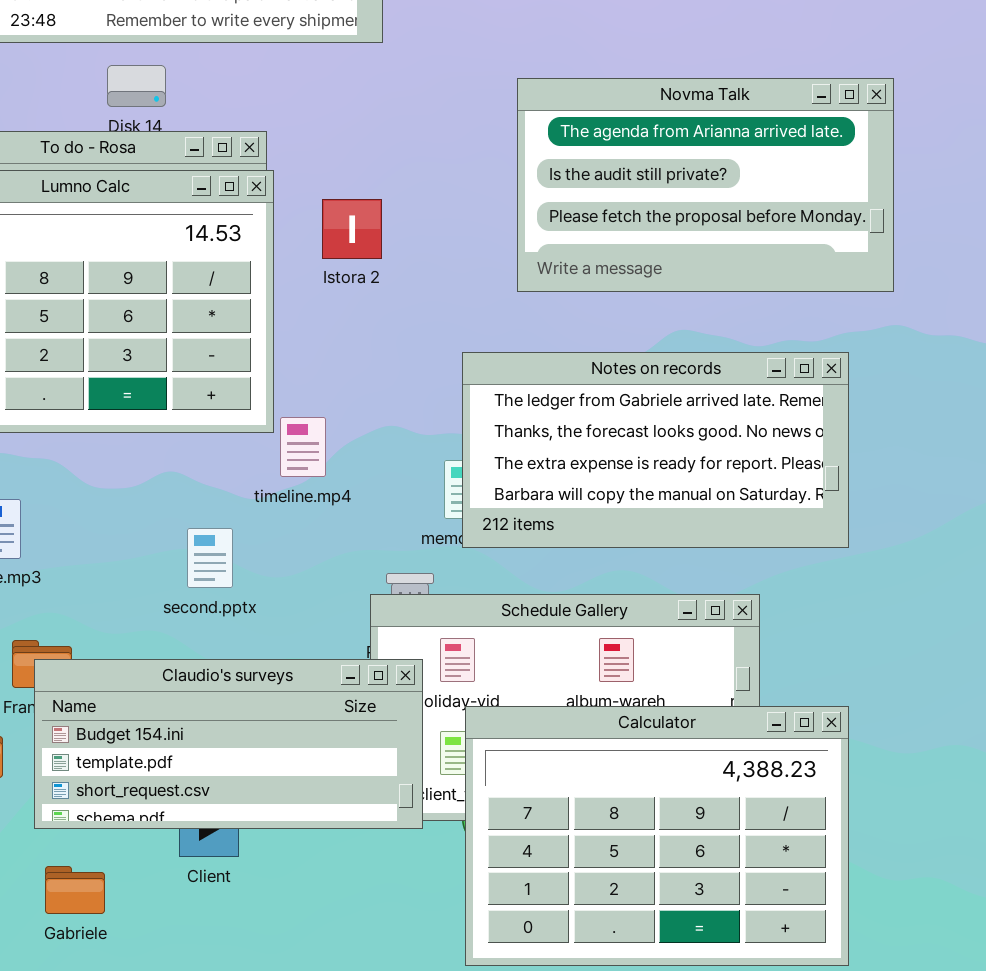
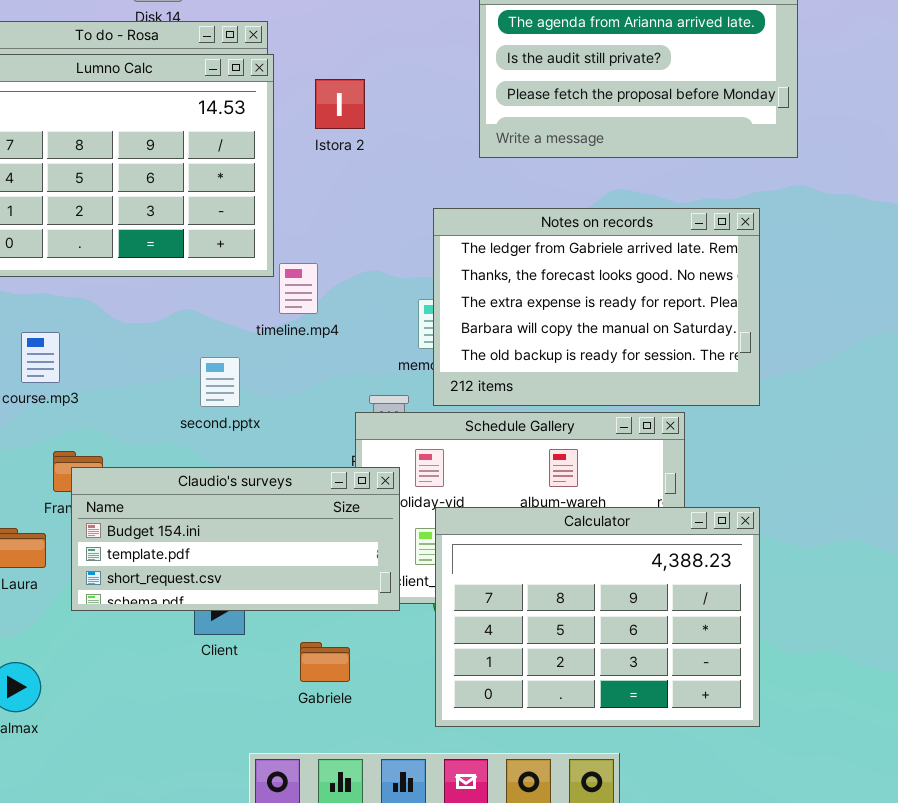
Notes on records: [462,352,849,548] -> [433,208,760,406], resized
Gabriele: [45,866,105,914] -> [300,642,350,682], moved

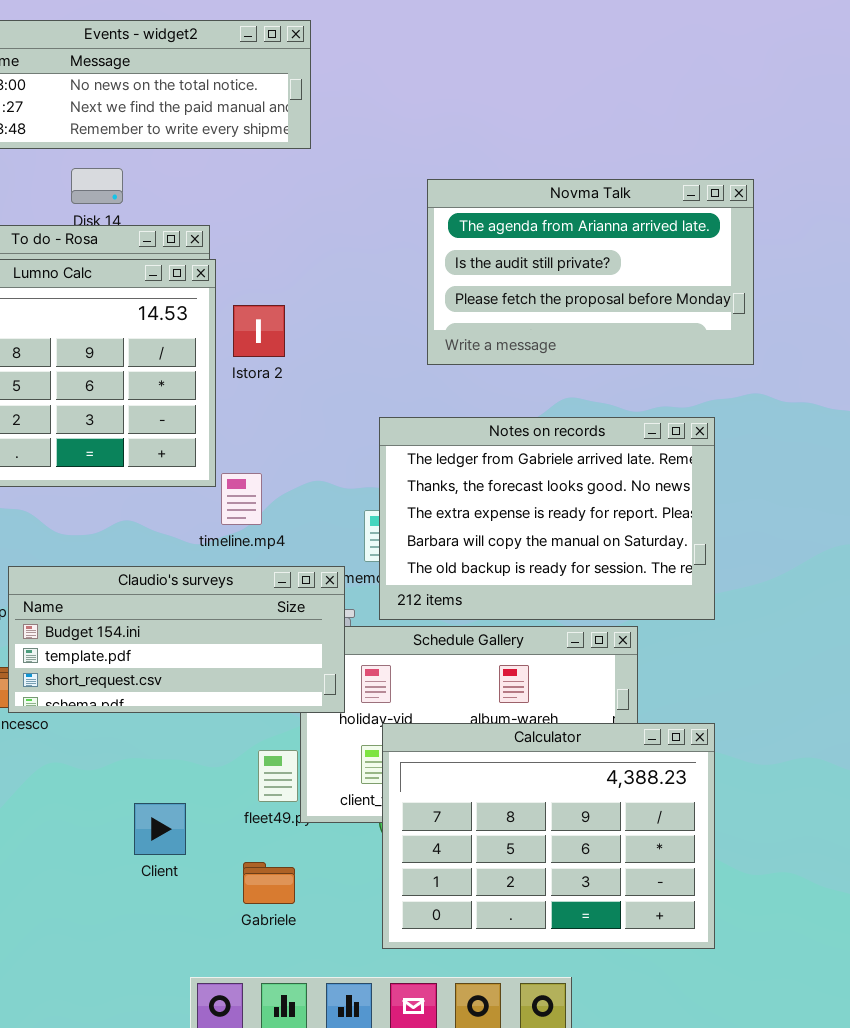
Istora 2: [315,79,365,129] -> [233,305,285,357], moved
Claudio's surveys: [71,467,400,611] -> [8,566,345,713], moved

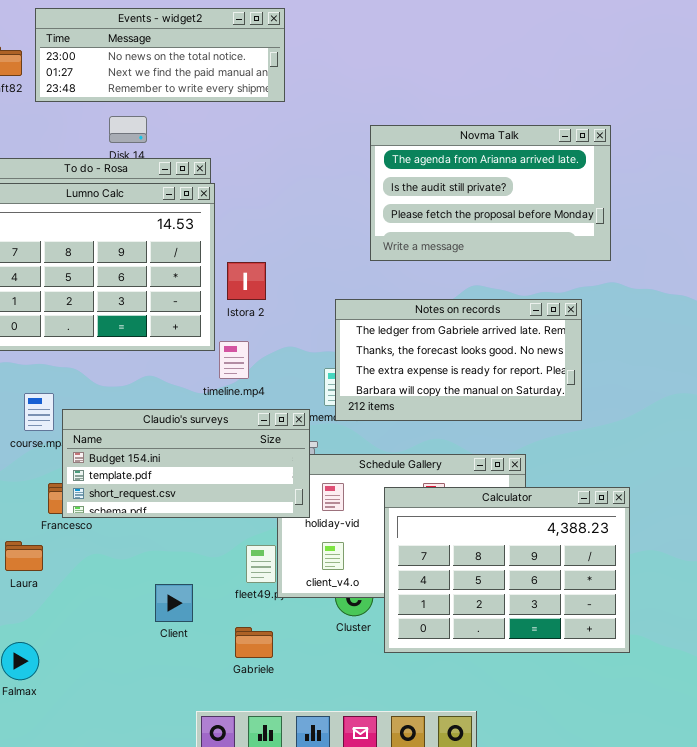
Istora 2: [233,305,285,357] -> [227,262,266,300], moved
Notes on records: [379,417,715,620] -> [335,299,582,421], resized
Calculator: [382,723,715,949] -> [384,487,630,653], moved

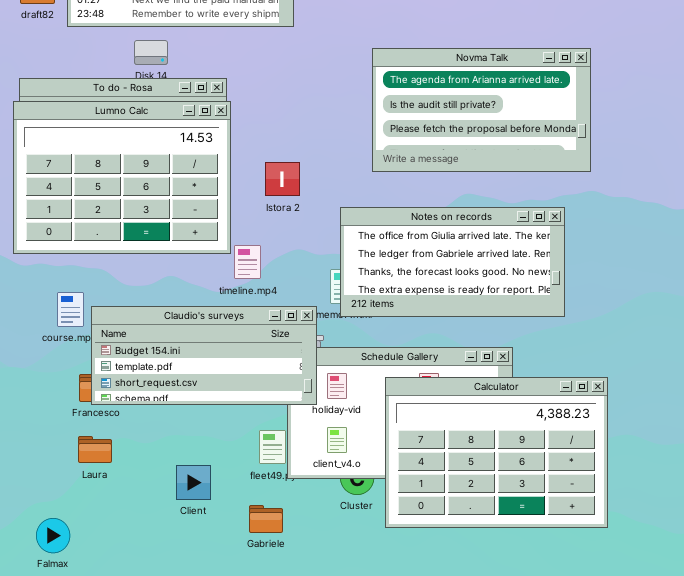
Istora 2: [227,262,266,300] -> [265,162,300,196], moved
Notes on records: [335,299,582,421] -> [340,207,565,317], scrolled up 1 row
Laura: [5,541,43,571] -> [78,436,112,463], moved

